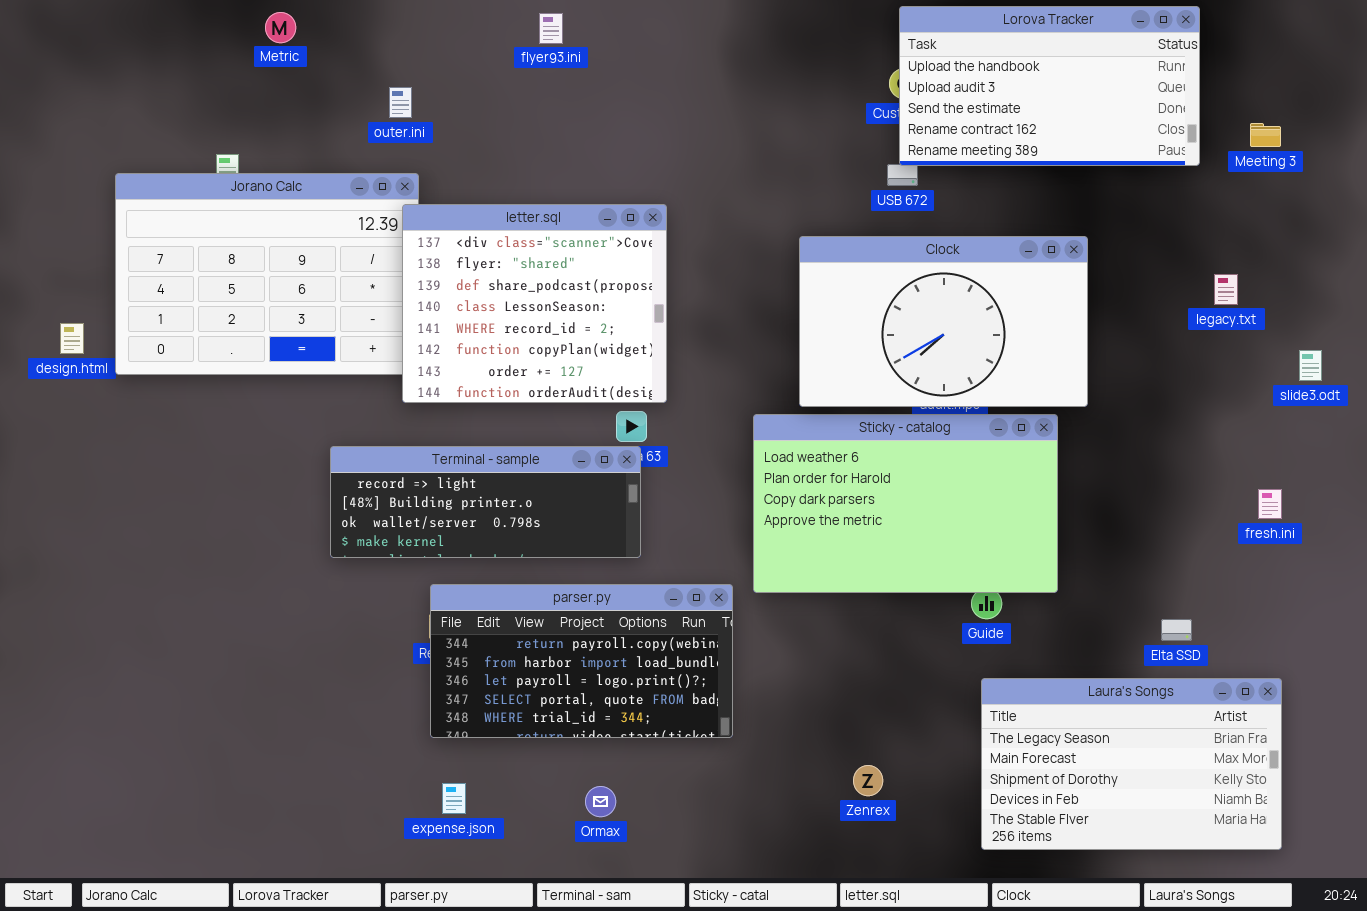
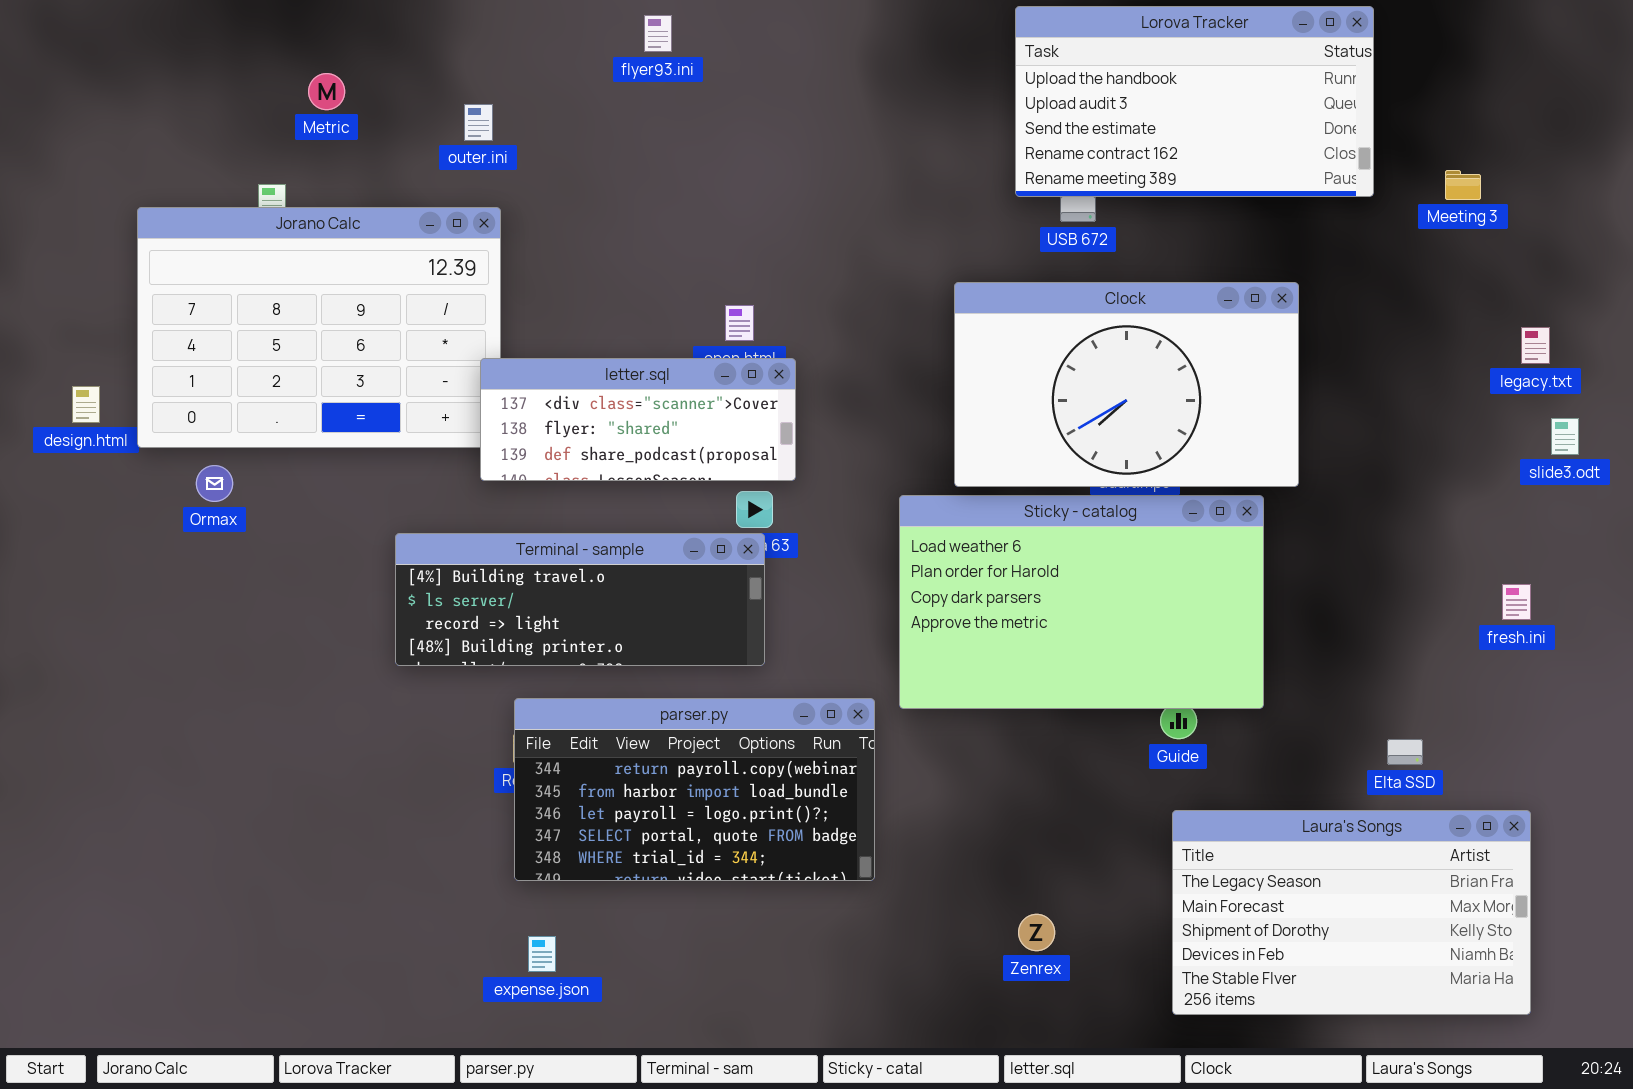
Lorova Tracker: [899,6,1200,166] -> [1015,6,1374,197], moved
Metric: [265,12,296,43] -> [308,73,345,110], moved
Meeting 3: [1250,123,1281,147] -> [1445,170,1481,200], moved
letter.sql: [402,204,667,403] -> [480,358,796,481], resized
legacy.txt: [1214,274,1238,305] -> [1521,327,1550,364], moved
Terminal - sample: [330,446,641,558] -> [395,533,765,666], scrolled up 2 rows
Ormax: [585,786,616,817] -> [196,465,233,502], moved

